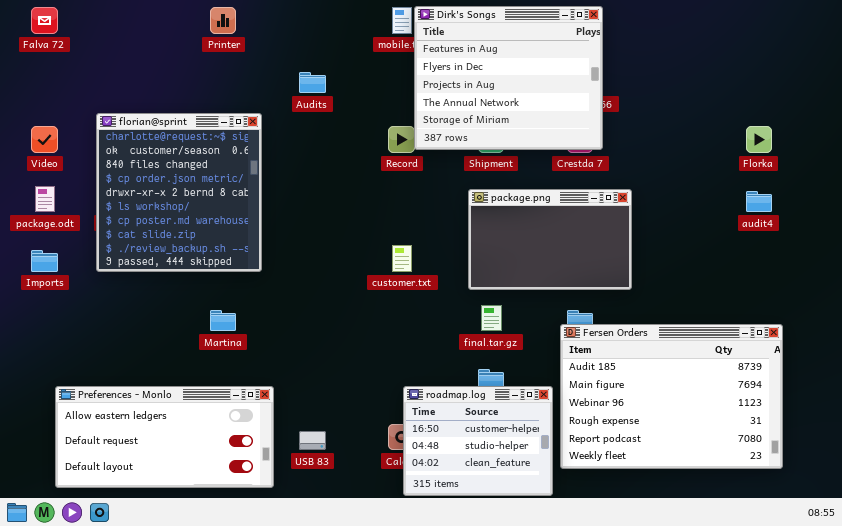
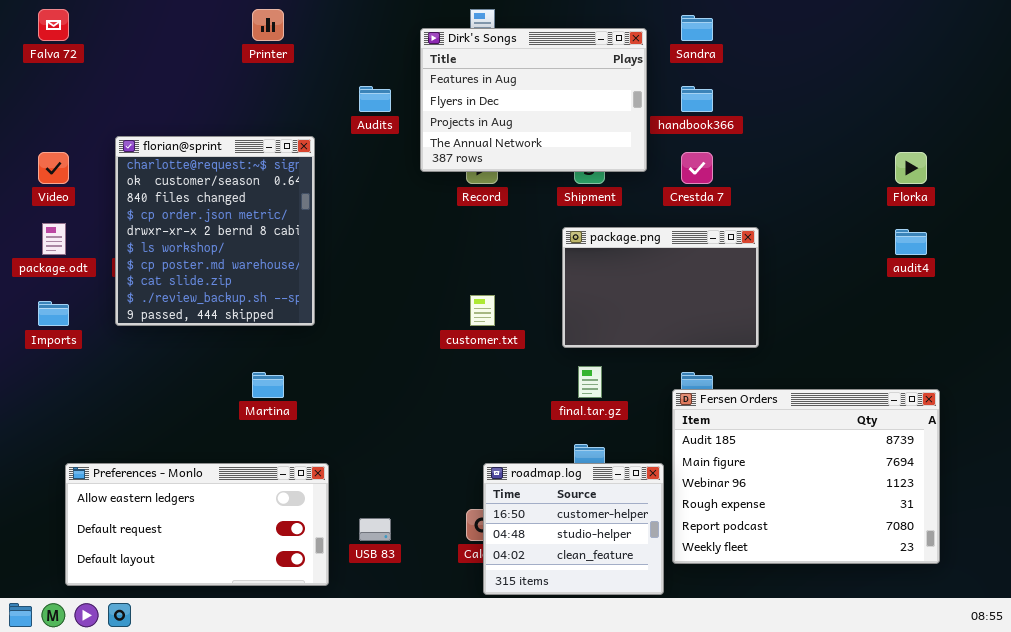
Dirk's Songs: [414,6,603,150] -> [420,28,647,172], moved, resized

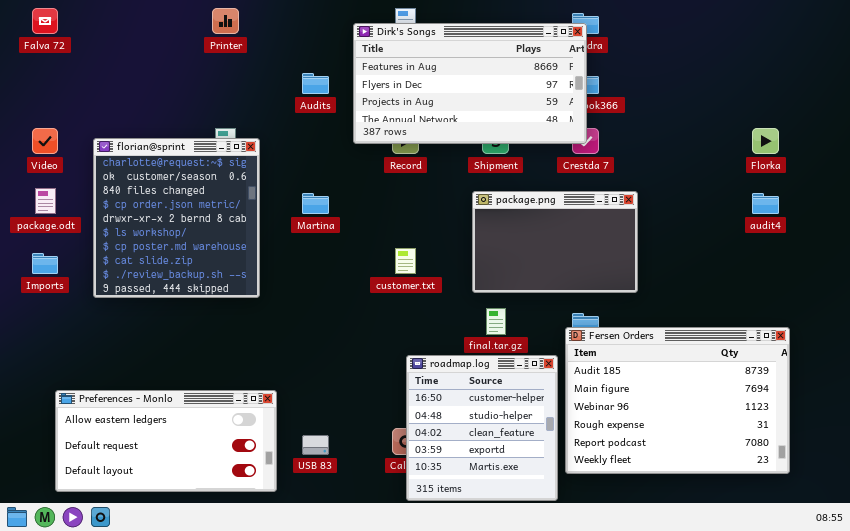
Dirk's Songs: [420,28,647,172] -> [353,23,587,144], resized
florian@sprint: [115,136,315,326] -> [93,138,260,298], moved
Martina: [252,372,284,398] -> [302,193,329,214], moved
roadmap.log: [483,463,664,595] -> [406,355,558,501], resized

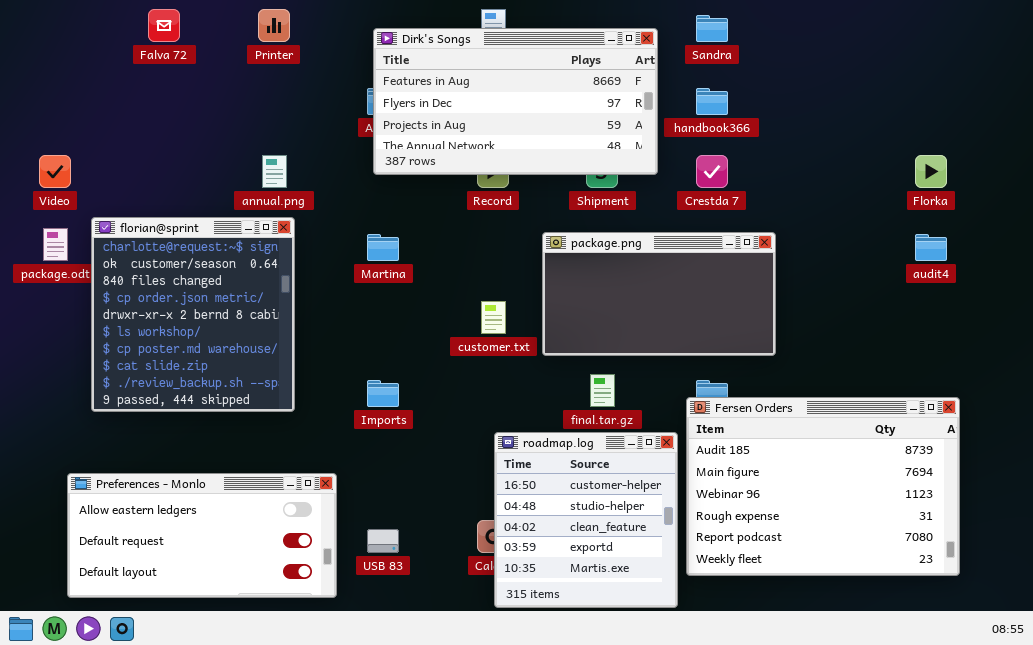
Falva 72: [32,8,58,34] -> [148,9,180,42], moved
Dirk's Songs: [353,23,587,144] -> [373,28,658,175], moved
florian@sprint: [93,138,260,298] -> [91,217,295,412], moved
package.png: [472,191,638,293] -> [542,232,776,356], resized
Imports: [32,253,58,274] -> [367,380,399,407], moved

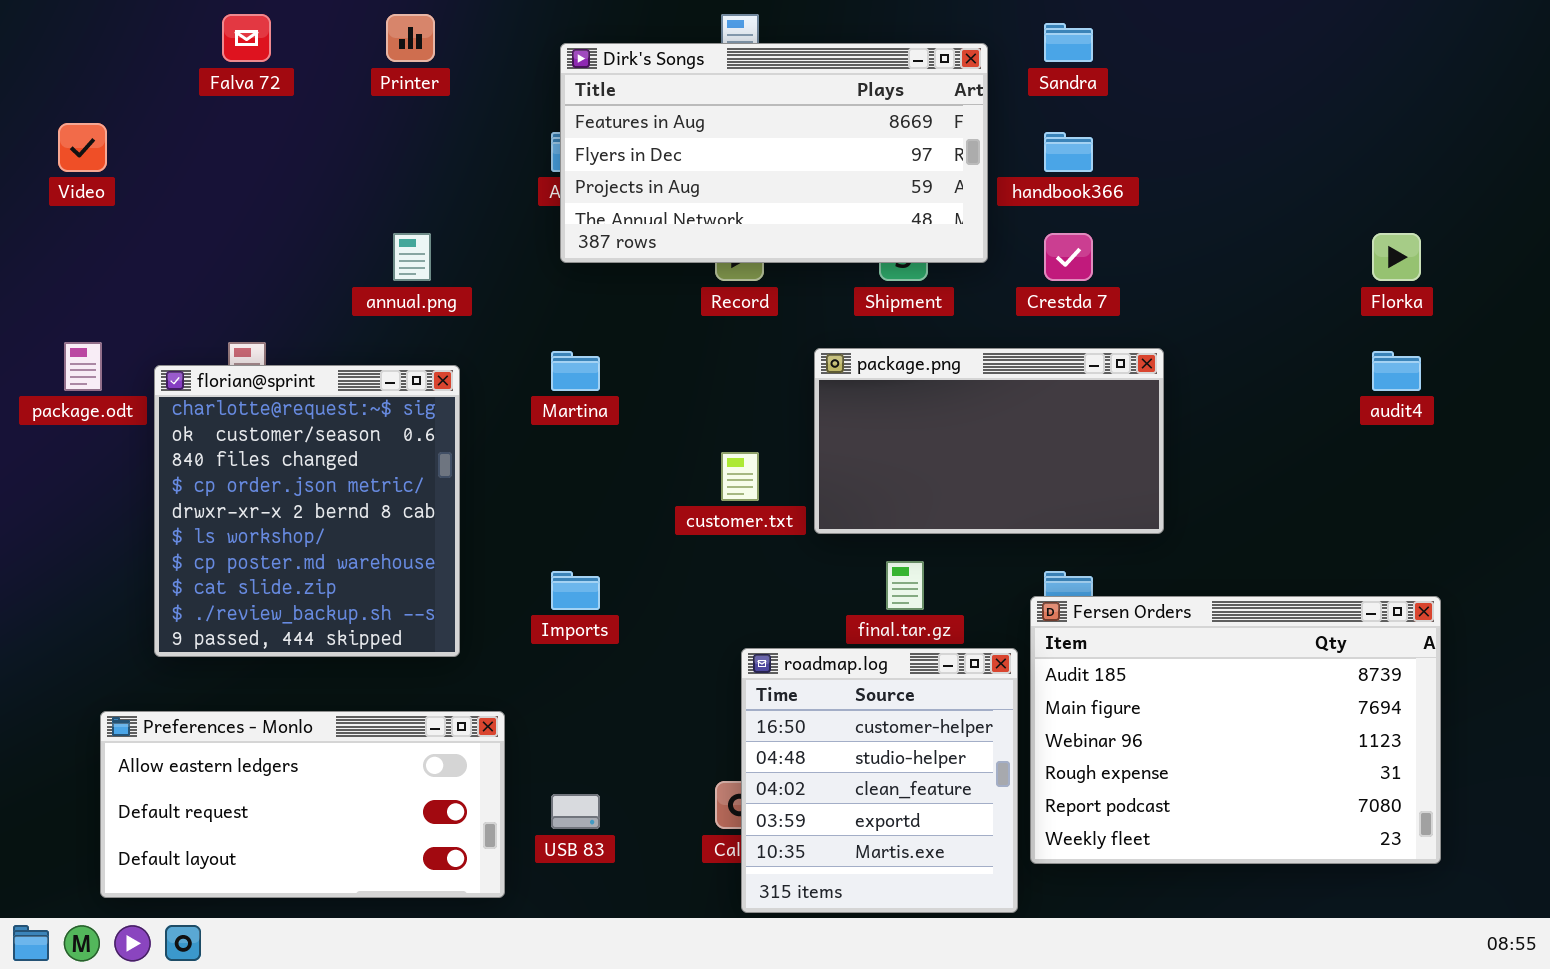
Video: [39,155,71,188] -> [58,123,107,172], moved
florian@sprint: [91,217,295,412] -> [154,365,460,657], moved

